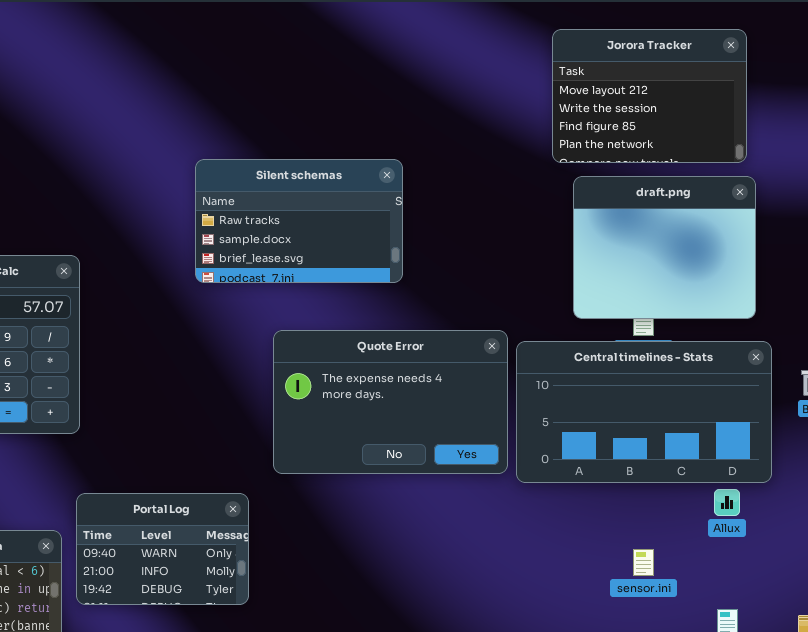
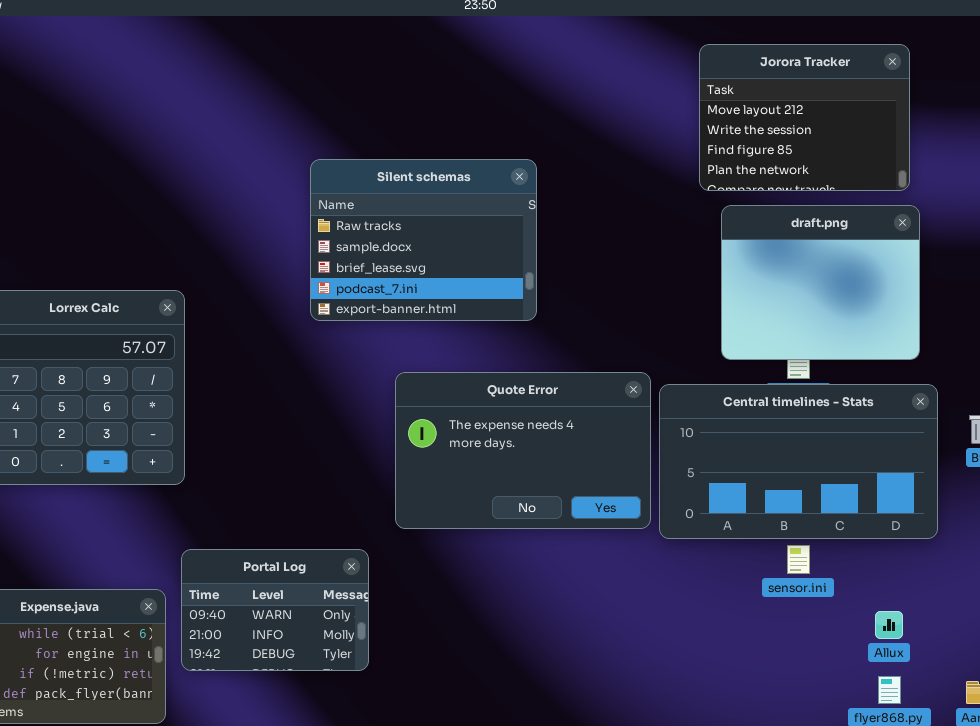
Silent schemas: [195,159,403,283] -> [310,159,537,321], resized
Allux: [714,489,740,516] -> [875,611,903,639], moved
sensor.ini: [633,549,654,576] -> [787,545,810,574], moved

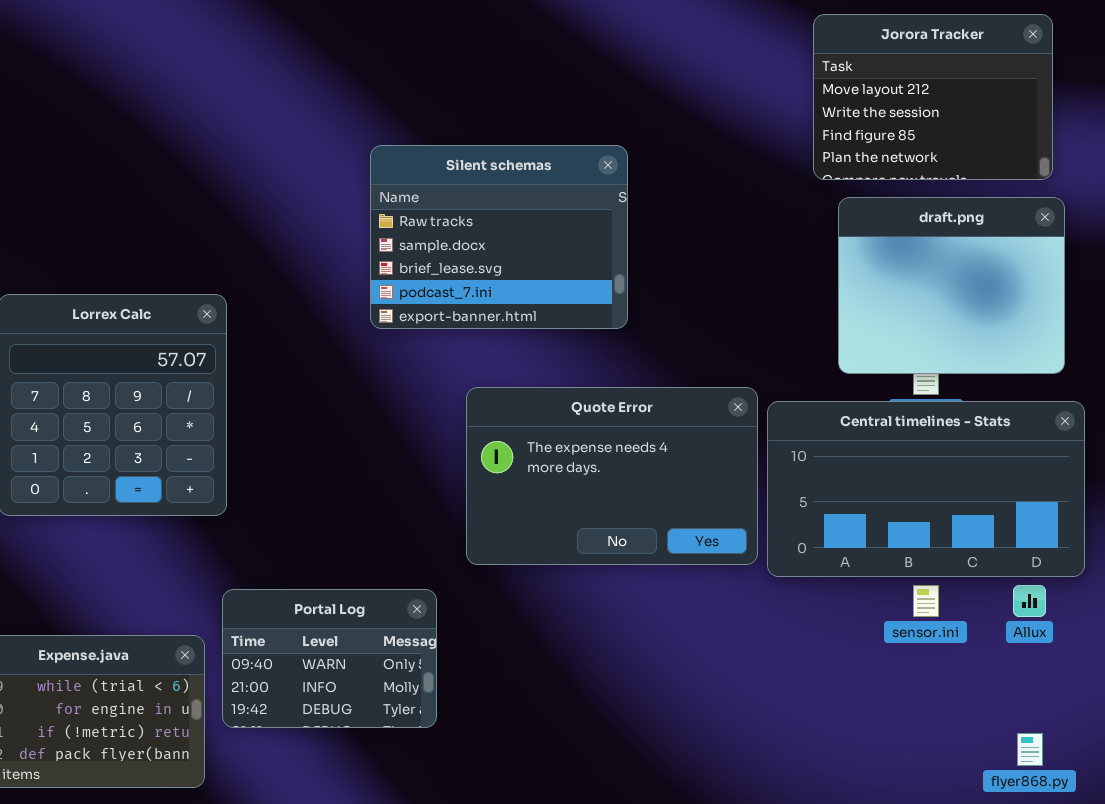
Allux: [875,611,903,639] -> [1013,585,1046,617], moved

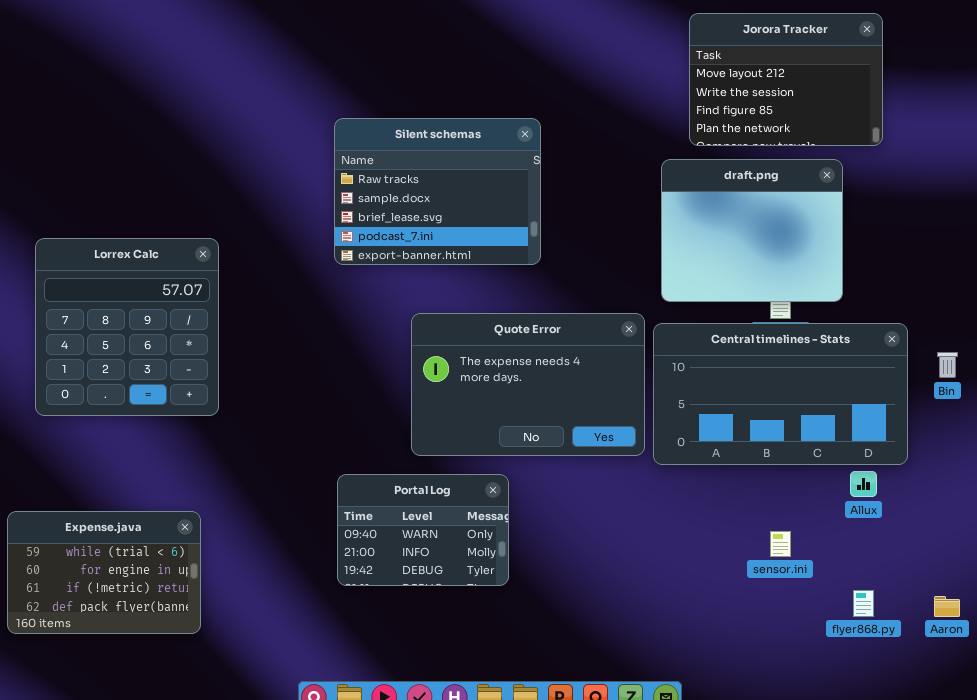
draft.png: [838,197,1065,374] -> [661,159,843,302], moved
sensor.ini: [913,585,939,617] -> [770,531,791,557], moved
Portal Log: [222,589,437,728] -> [337,474,509,586], moved

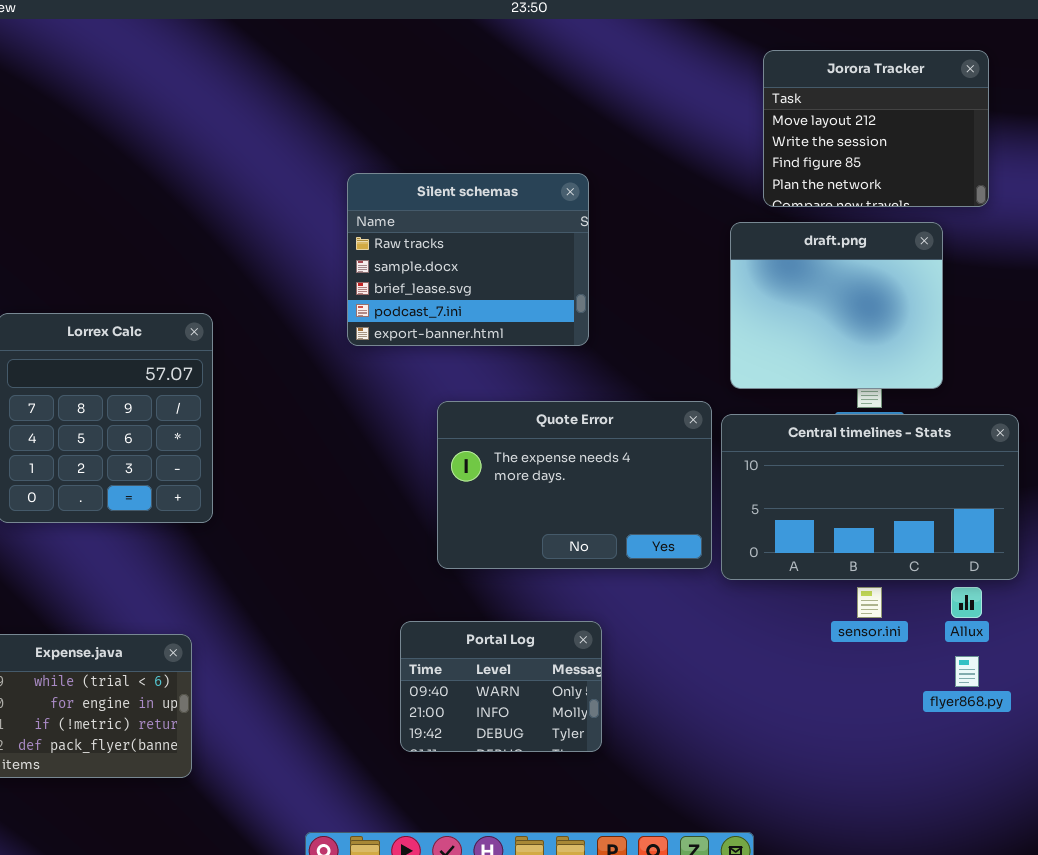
Portal Log: [337,474,509,586] -> [400,621,602,752], moved
sensor.ini: [770,531,791,557] -> [857,587,882,618], moved
flyer868.py: [853,590,874,617] -> [955,656,979,687], moved

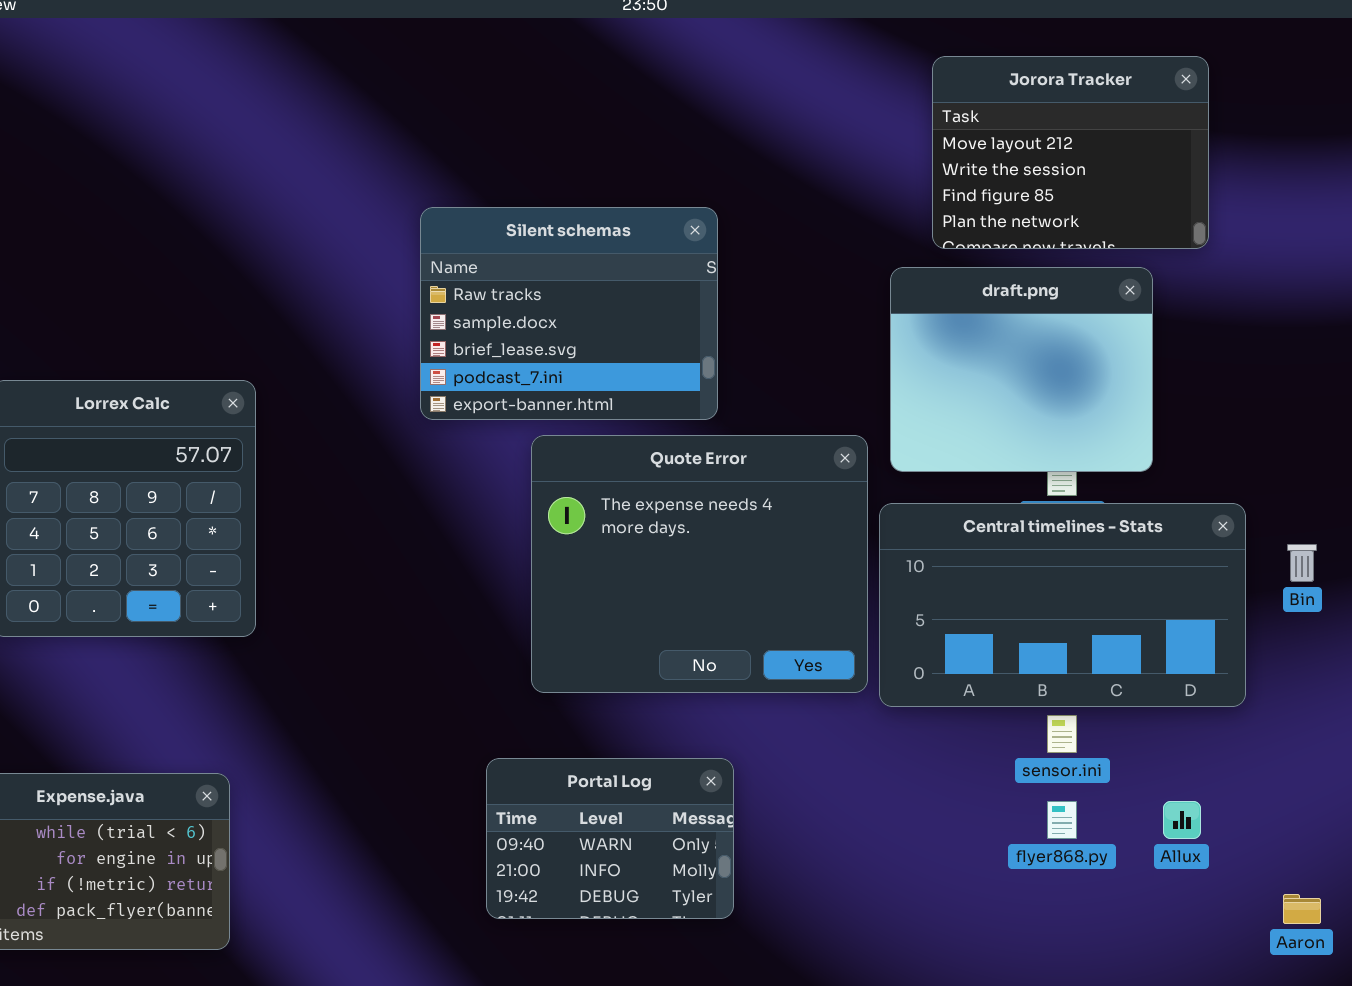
Quote Error: [437,401,712,569] -> [531,435,868,693], resized
Allux: [951,587,982,618] -> [1163,801,1201,839], moved
flyer868.py: [955,656,979,687] -> [1047,801,1077,839], moved

